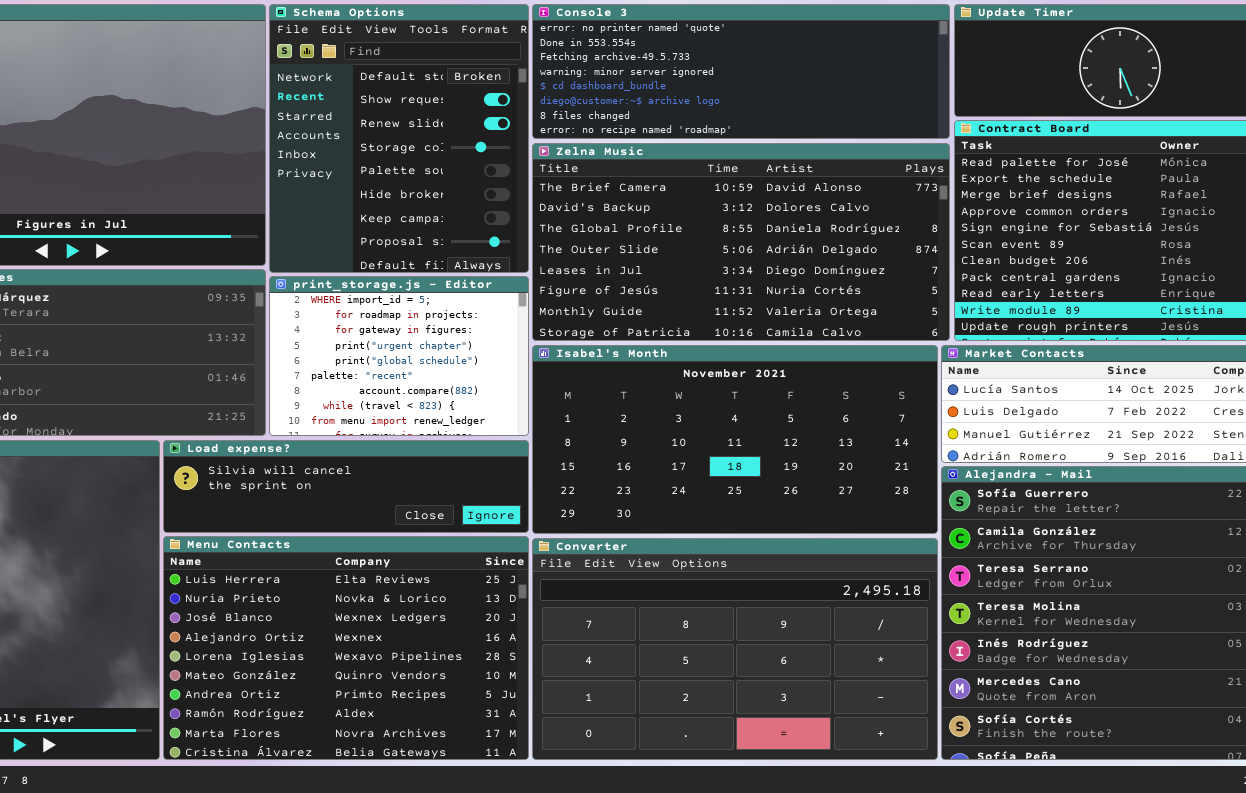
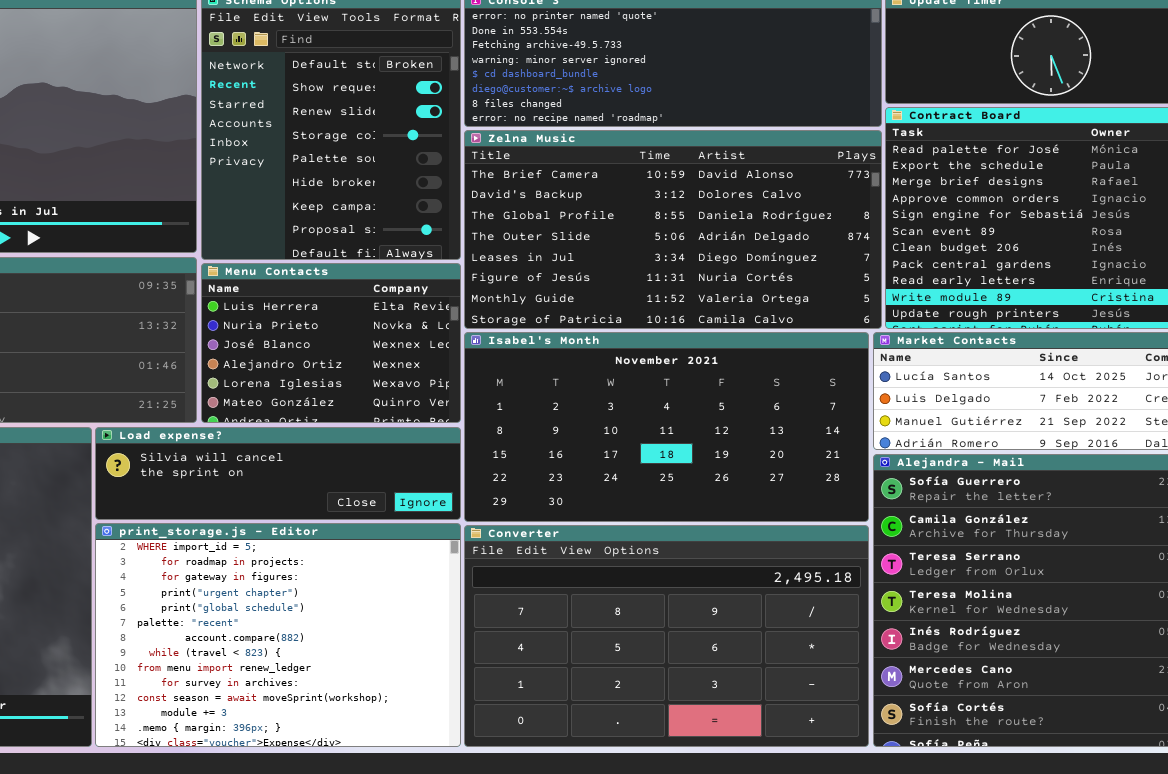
print_storage.js - Editor: [269,276,529,436] -> [95,523,461,747], moved, resized
Menu Contacts: [163,536,529,760] -> [201,263,461,423], moved, resized

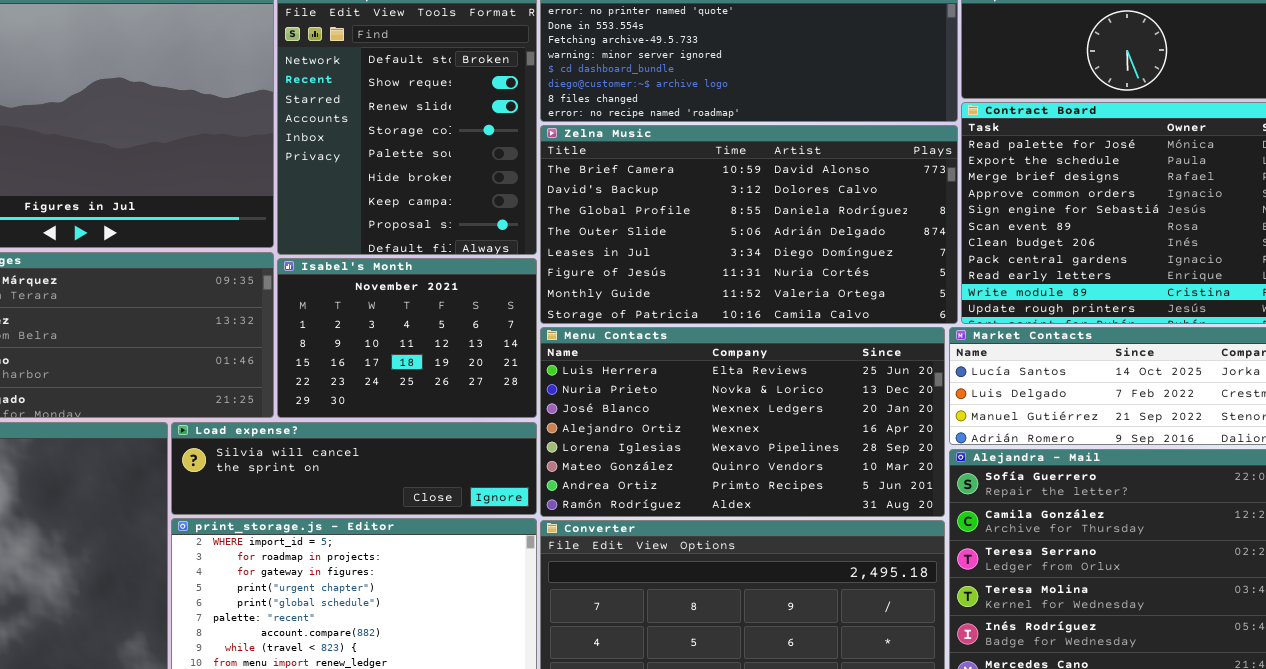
Menu Contacts: [201,263,461,423] -> [540,327,945,517], moved, resized
Isabel's Month: [464,332,869,522] -> [277,258,537,418], moved, resized

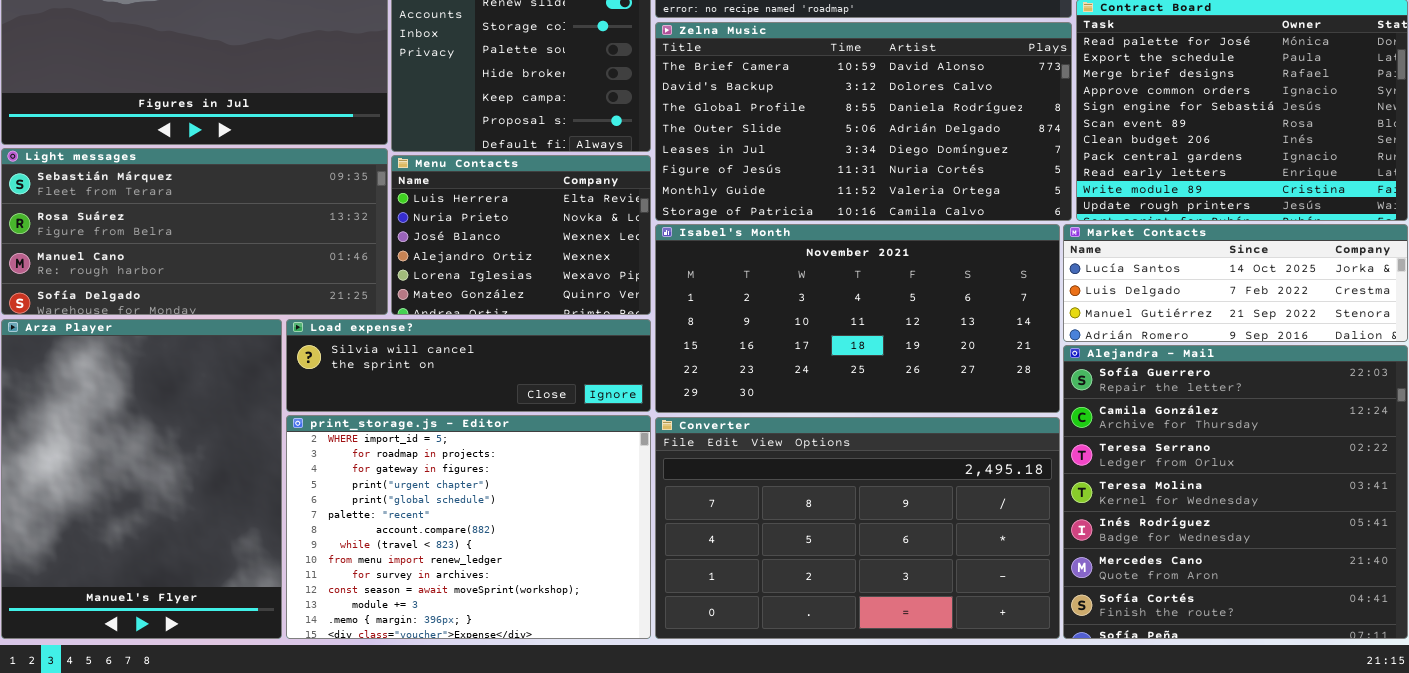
Isabel's Month: [277,258,537,418] -> [655,224,1060,413], moved, resized
Menu Contacts: [540,327,945,517] -> [391,155,651,315], moved, resized

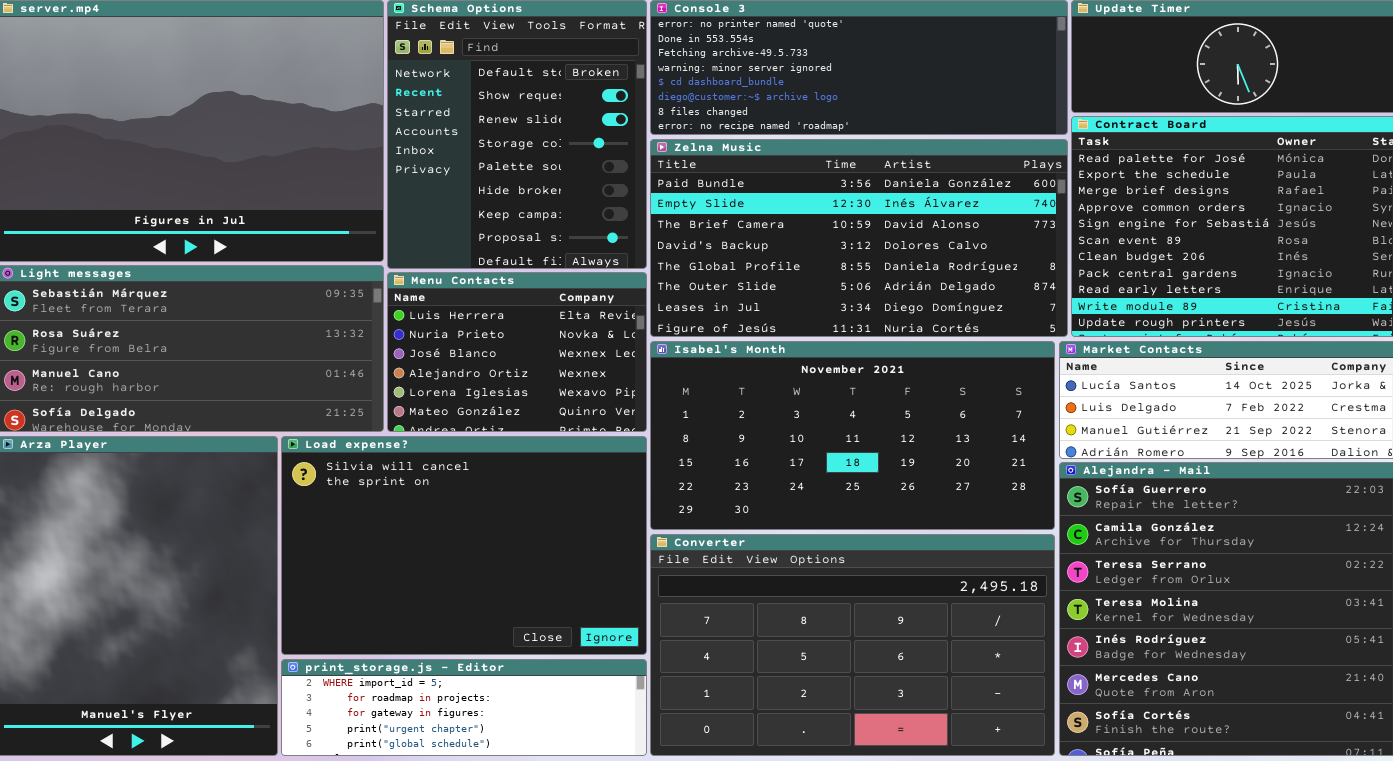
Zelna Music: [655,22,1072,221] -> [650,139,1068,337], scrolled up 2 rows
Load expense?: [286,319,651,412] -> [281,436,647,655], resized
print_storage.js - Editor: [286,415,651,639] -> [281,659,647,756], resized

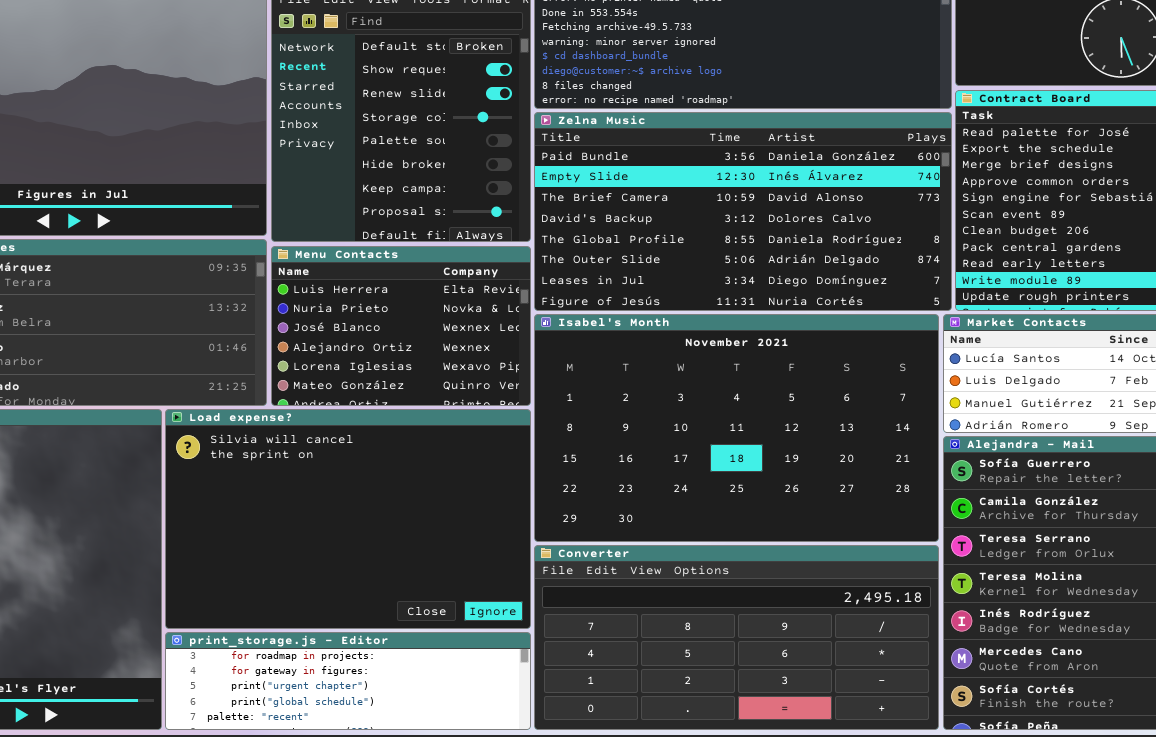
Isabel's Month: [650,341,1055,530] -> [534,314,939,542], resized
Converter: [650,534,1055,756] -> [534,545,939,730], resized
print_storage.js - Editor: [281,659,647,756] -> [165,632,531,730], scrolled down 1 row

